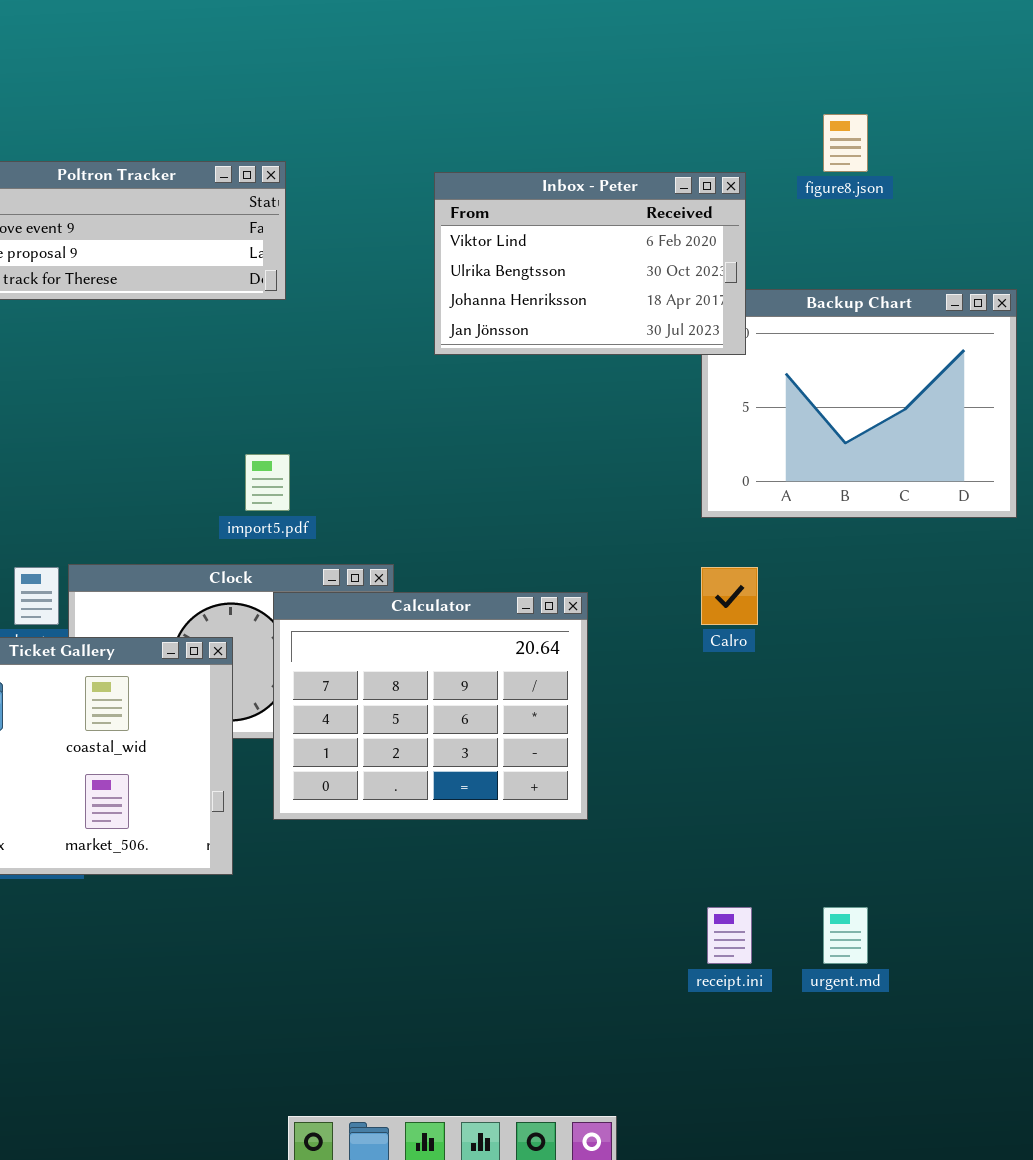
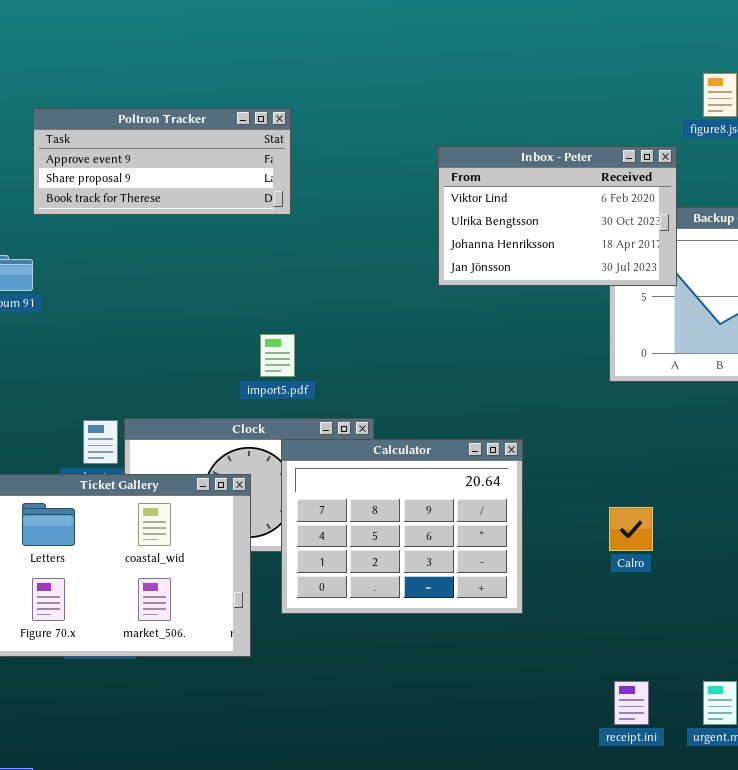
Inbox - Peter: [434,172,746,355] -> [438,146,677,286], moved
Calro: [701,567,758,625] -> [609,507,653,551], moved

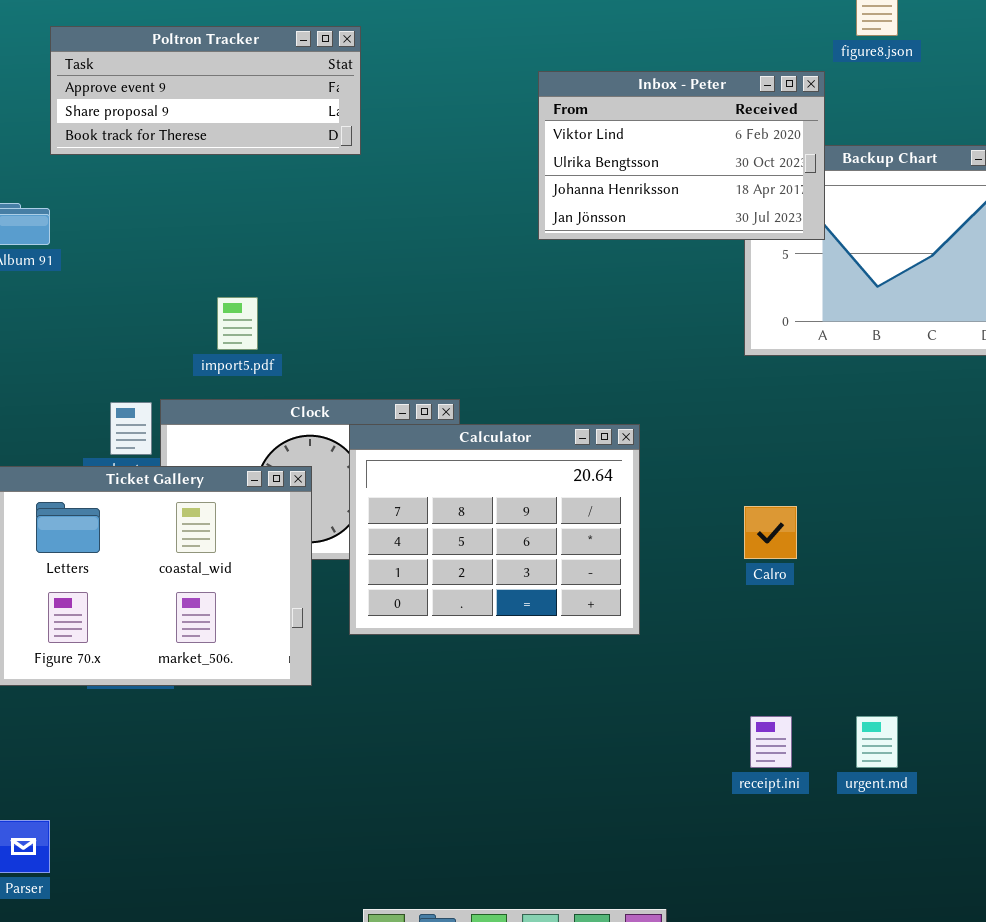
import5.pdf: [260,334,295,377] -> [217,297,258,350], moved

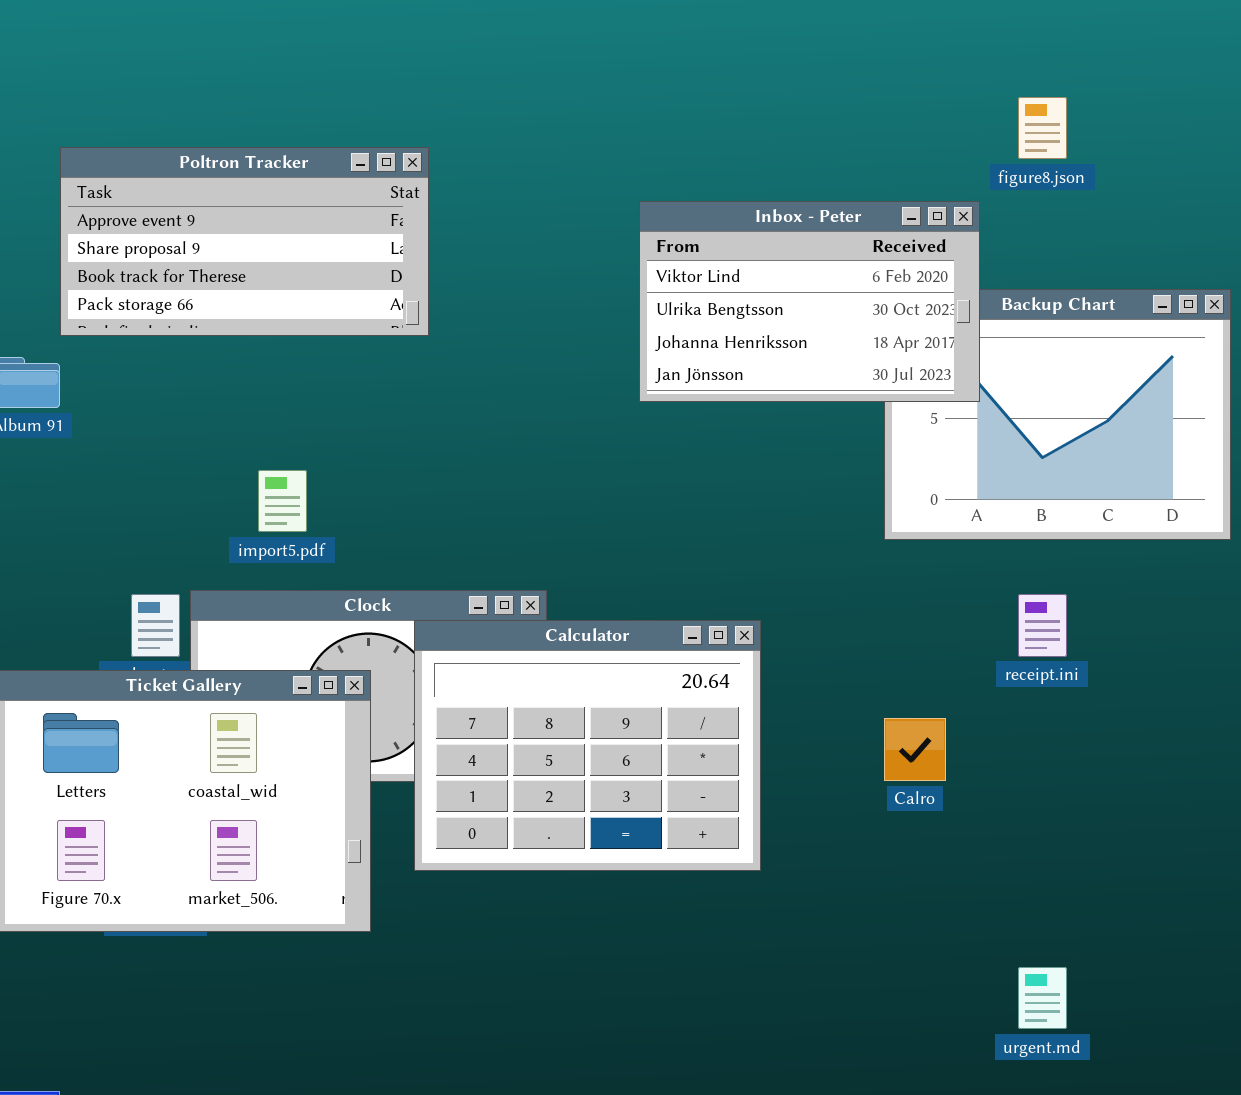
Poltron Tracker: [50,26,361,155] -> [60,147,429,336], resized
receipt.ini: [750,716,792,768] -> [1018,594,1067,657], moved

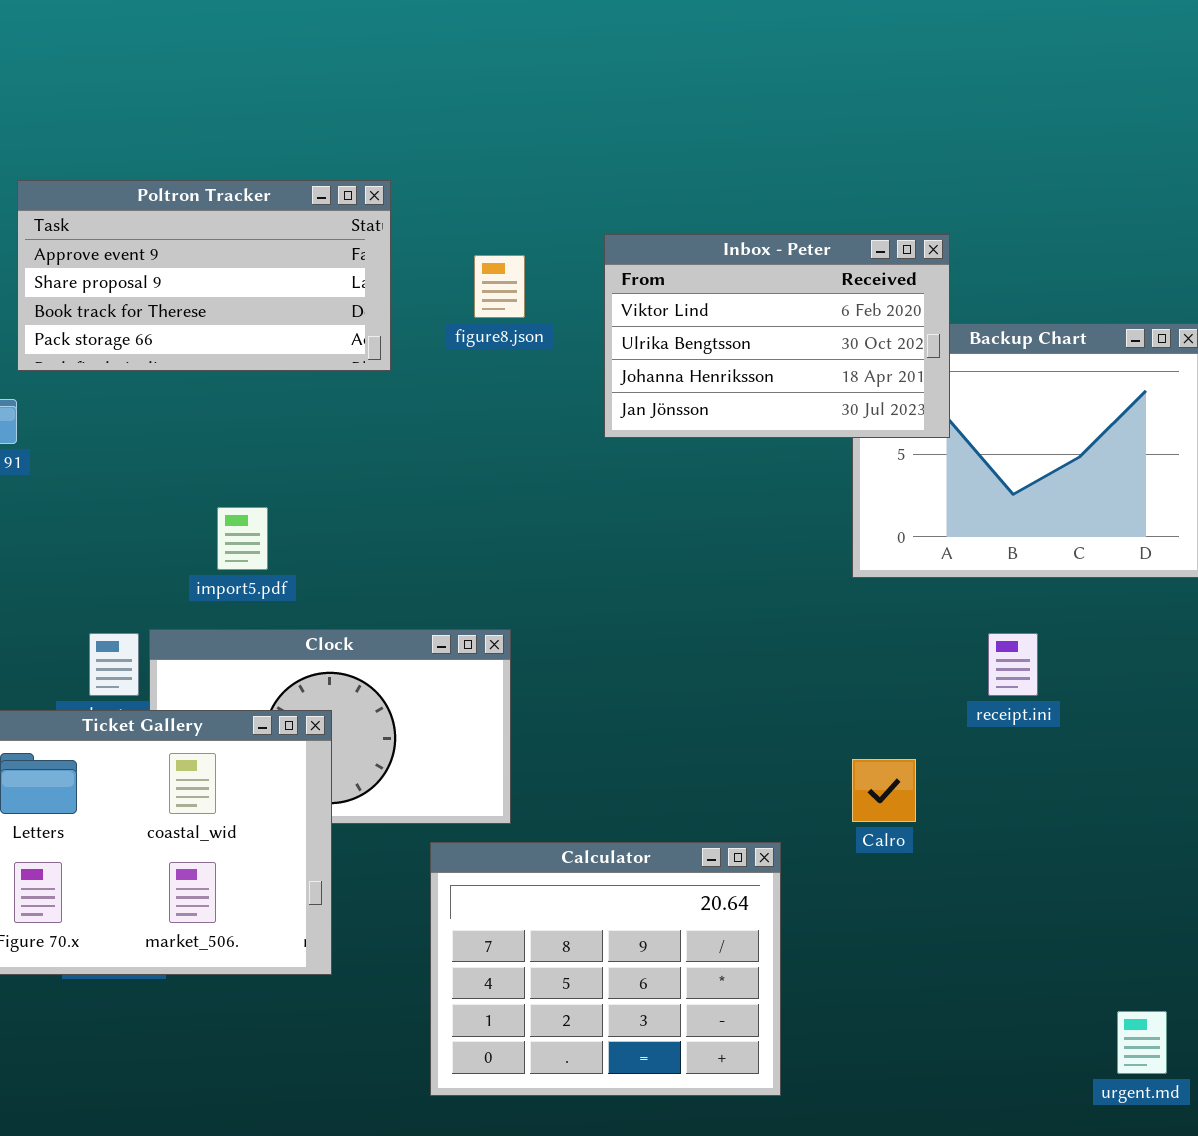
figure8.json: [1018,97,1067,159] -> [474,255,525,318], moved
Calculator: [414,620,761,871] -> [430,842,781,1096], moved
urgent.md: [1018,967,1067,1029] -> [1117,1011,1167,1074], moved

